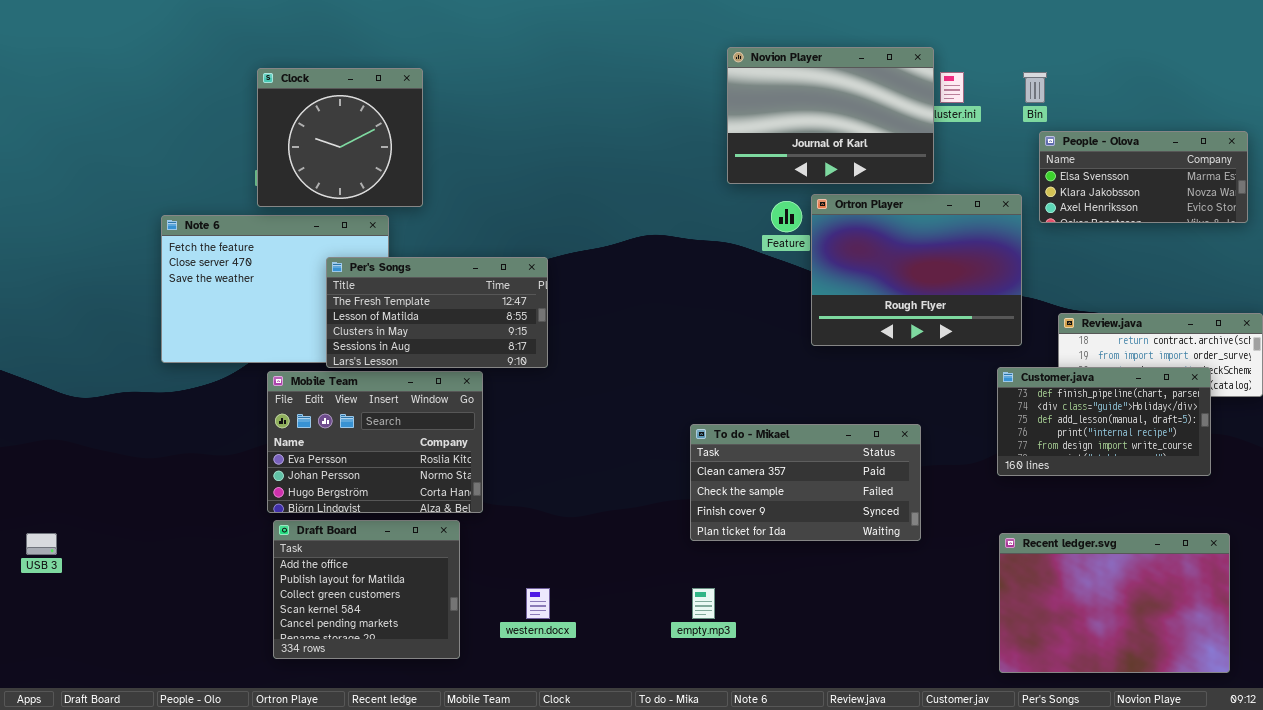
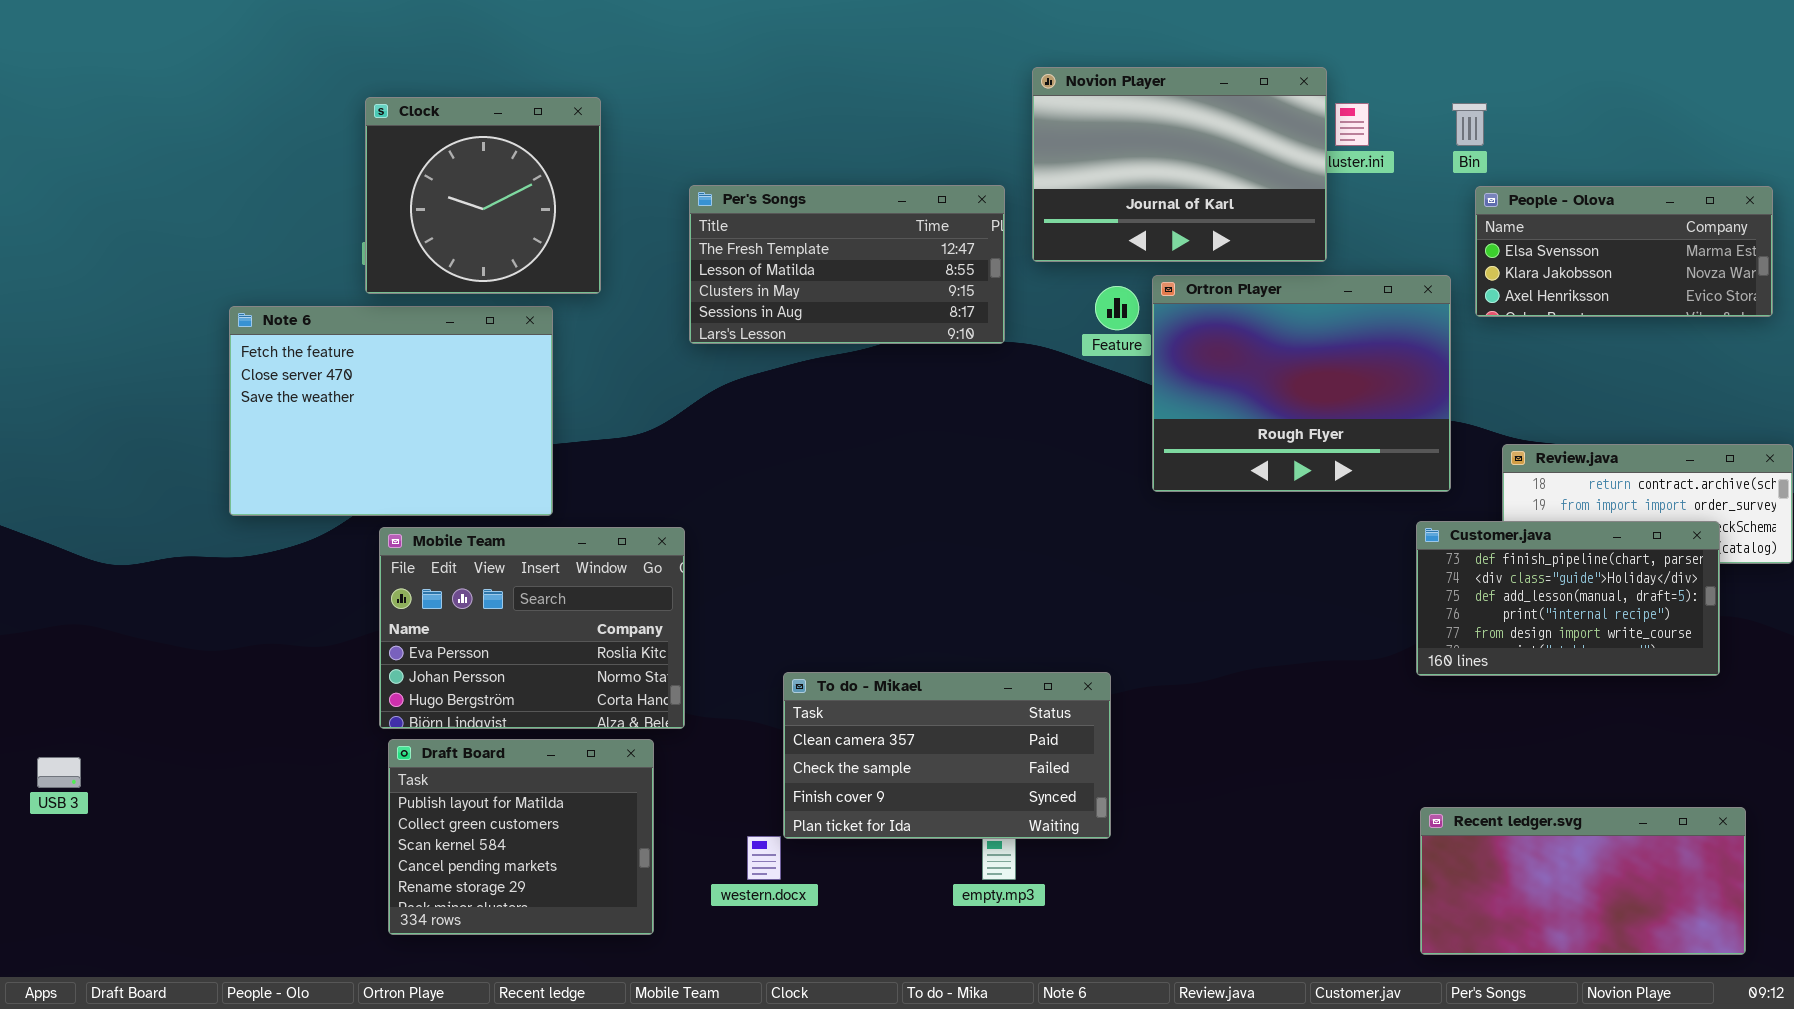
Per's Songs: [326,257,548,368] -> [689,185,1005,344], moved
To do - Mikael: [690,424,921,541] -> [783,672,1111,839], moved
Draft Board: [273,520,460,659] -> [388,739,654,935], scrolled down 1 row
Recent ledger.svg: [999,533,1230,673] -> [1420,807,1746,955], resized

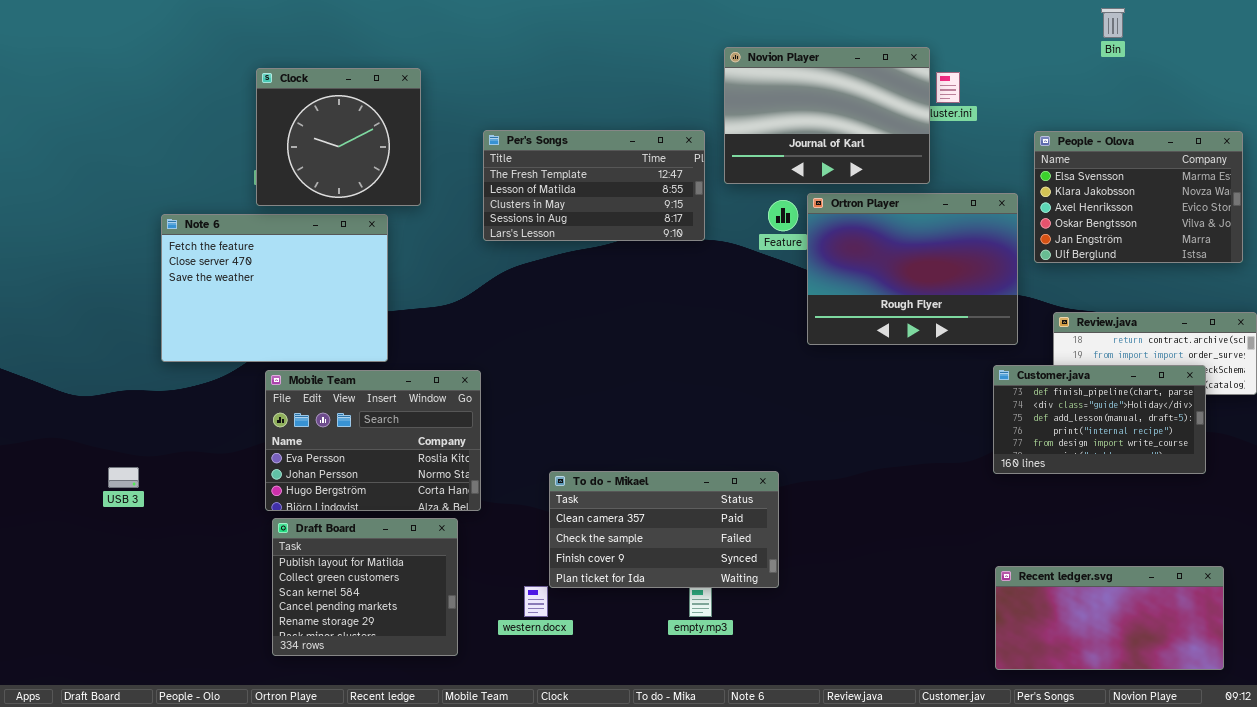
Bin: [1452,103,1487,146] -> [1101,8,1125,38], moved
People - Olova: [1475,186,1773,317] -> [1034,131,1243,263], resized
USB 3: [37,757,81,788] -> [108,467,139,488], moved

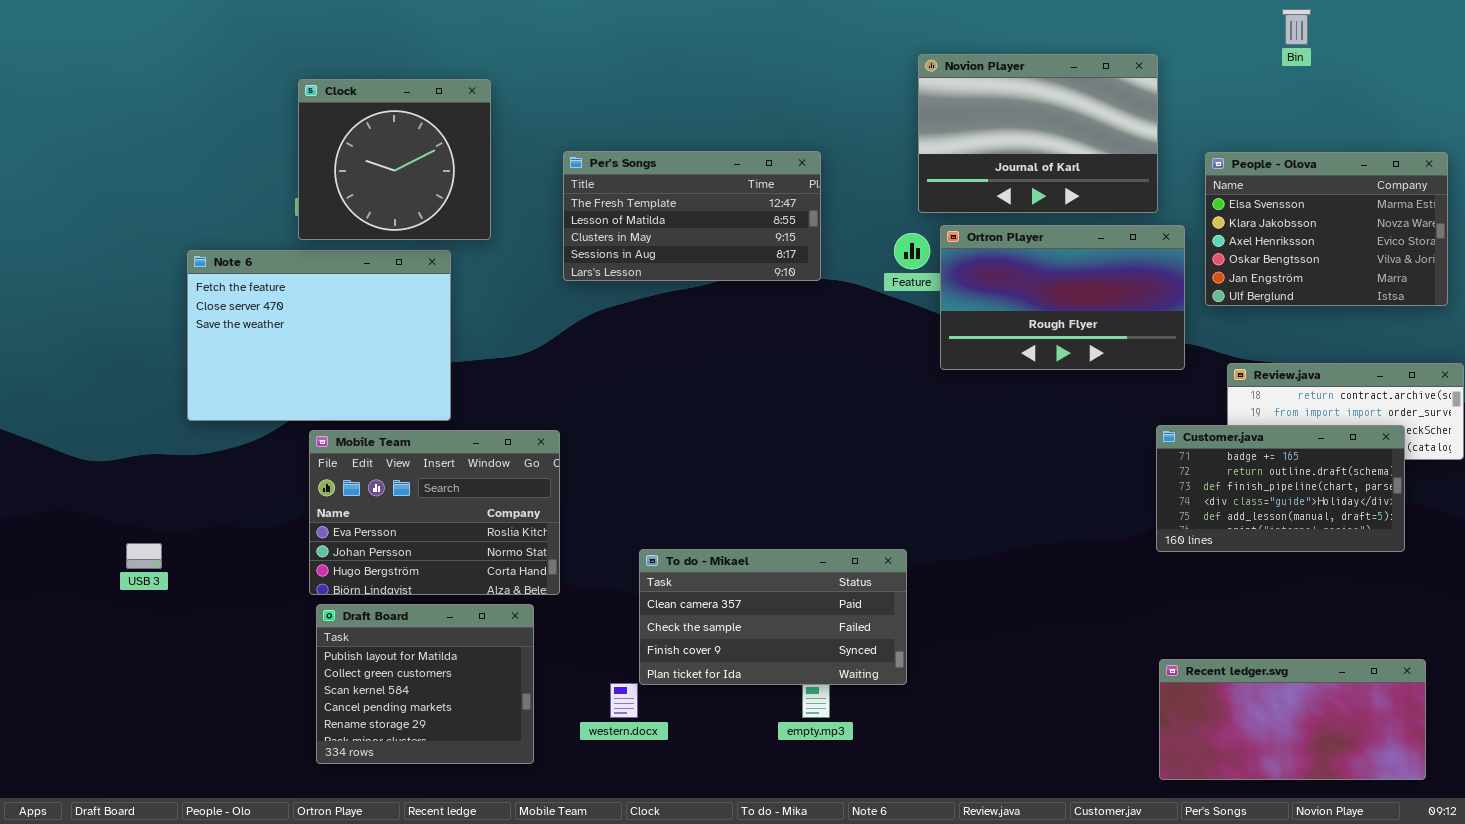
Novion Player: [724,47,930,184] -> [918,54,1158,213], moved
Ortron Player: [807,193,1018,345] -> [940,225,1185,370], resized
Customer.java: [993,365,1206,474] -> [1156,425,1405,552], scrolled up 2 rows

